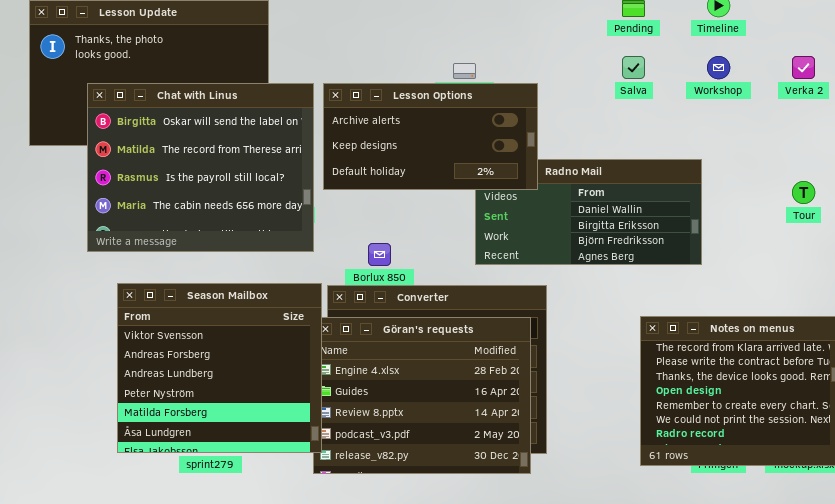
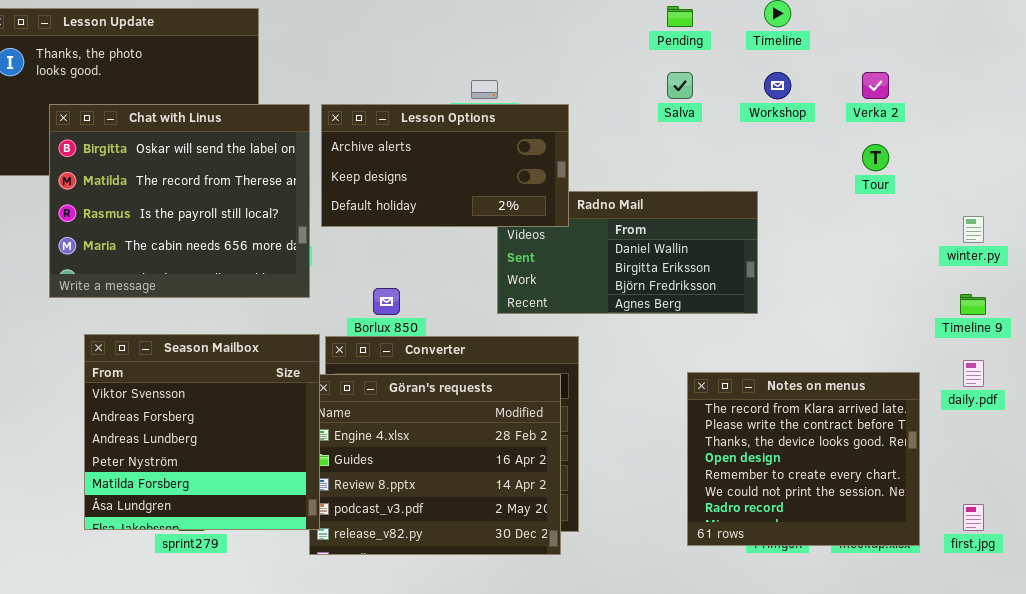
Tour: [792,181,815,204] -> [862,144,889,171], moved

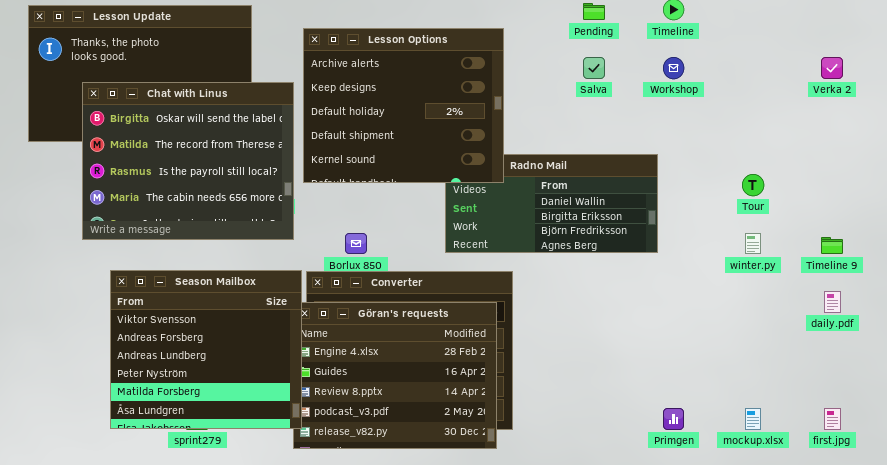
Verka 2: [862,72,889,99] -> [821,57,843,79], moved
Lesson Options: [321,104,569,227] -> [303,28,504,183], resized
Tour: [862,144,889,171] -> [742,174,764,196], moved
winter.py: [963,216,984,243] -> [745,233,761,254], moved
Notes on menus: [687,372,920,546] -> none, closed

